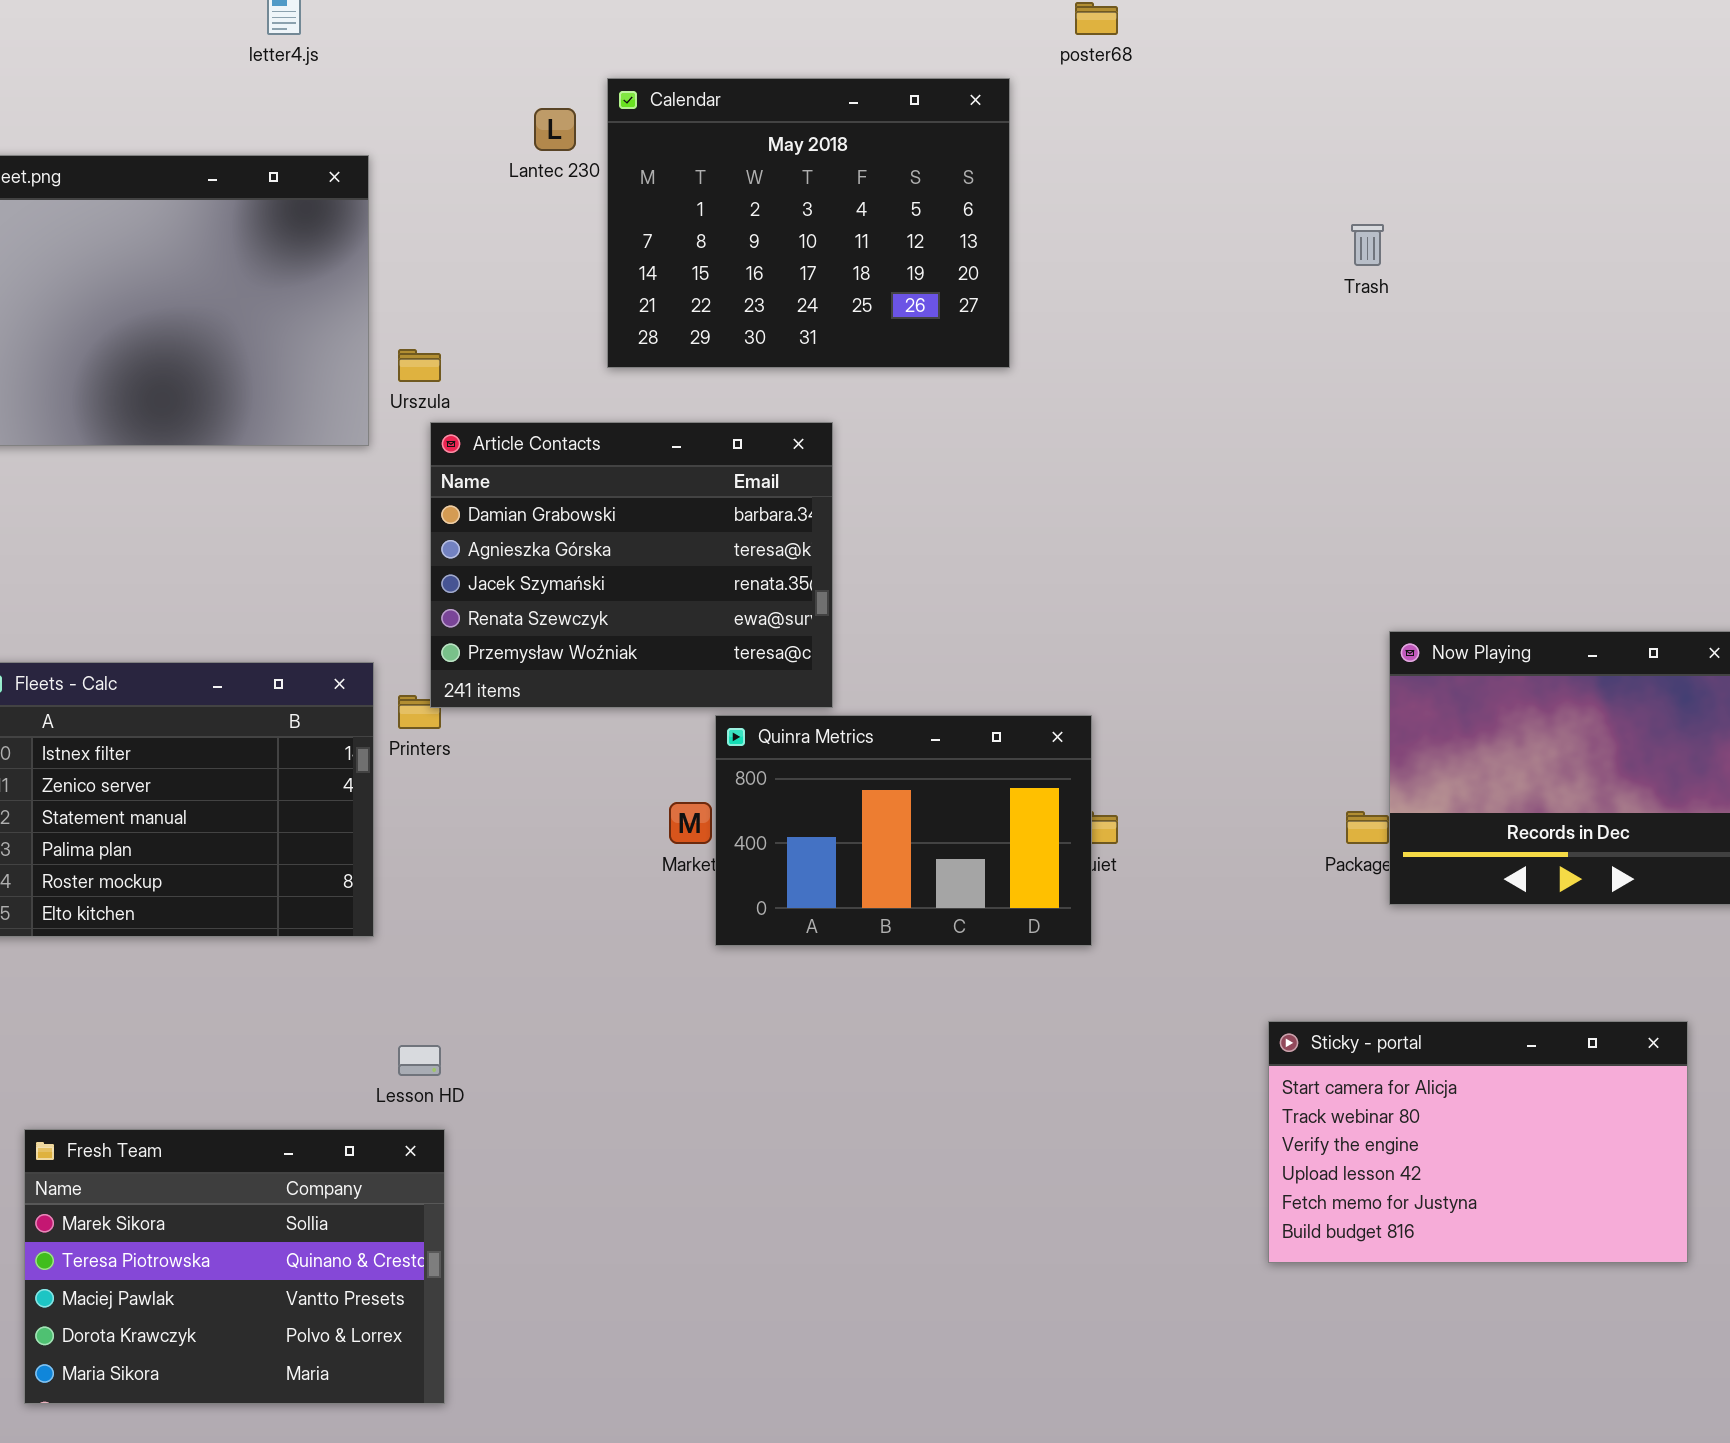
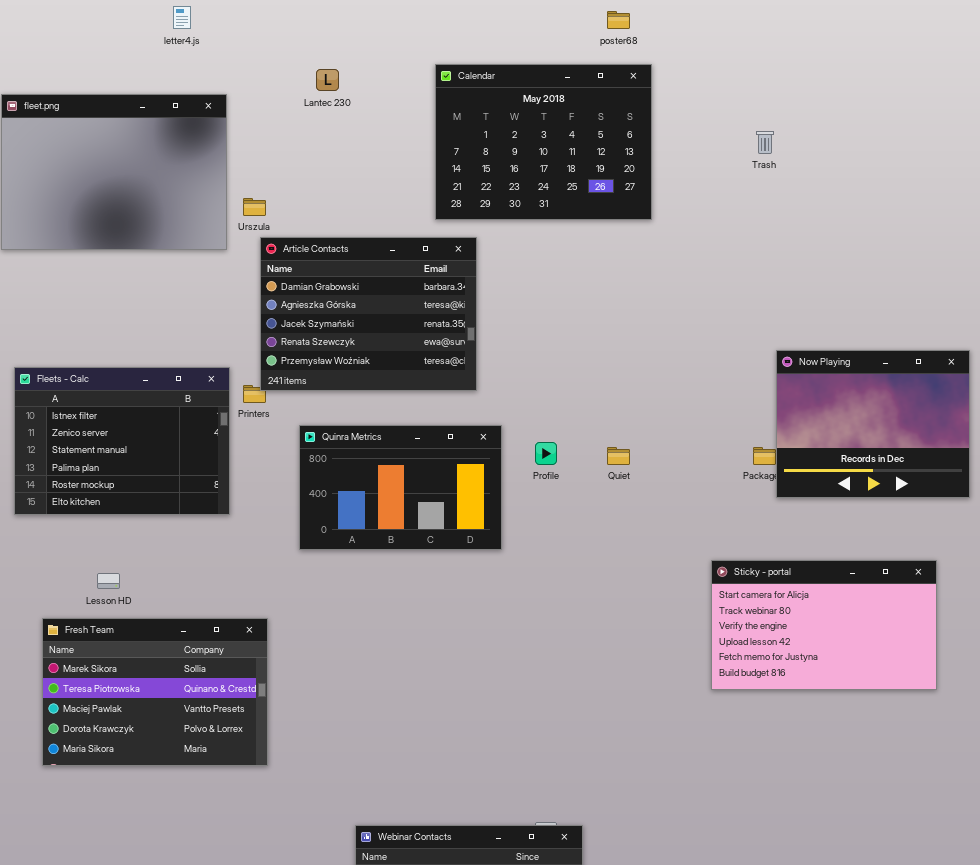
Calendar: [607,78,1010,368] -> [435,64,652,220], moved
Quinra Metrics: [715,715,1092,946] -> [299,425,502,550], moved
Lesson HD: [398,1045,441,1076] -> [97,573,120,589], moved

